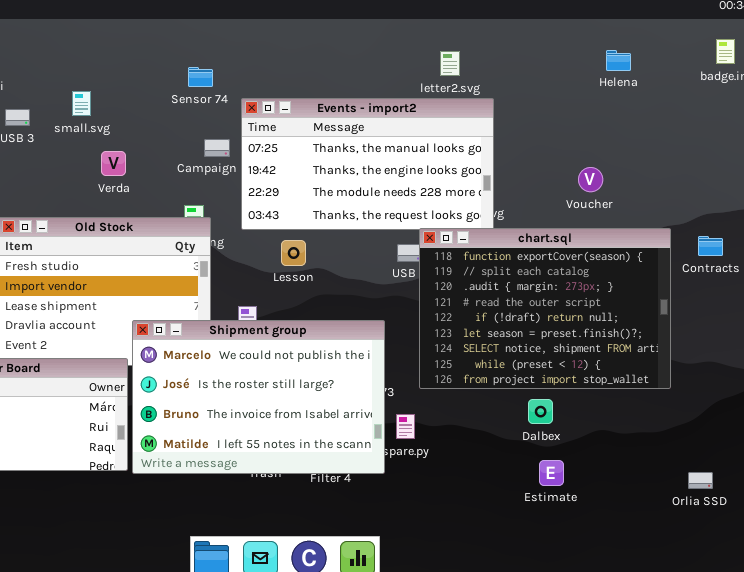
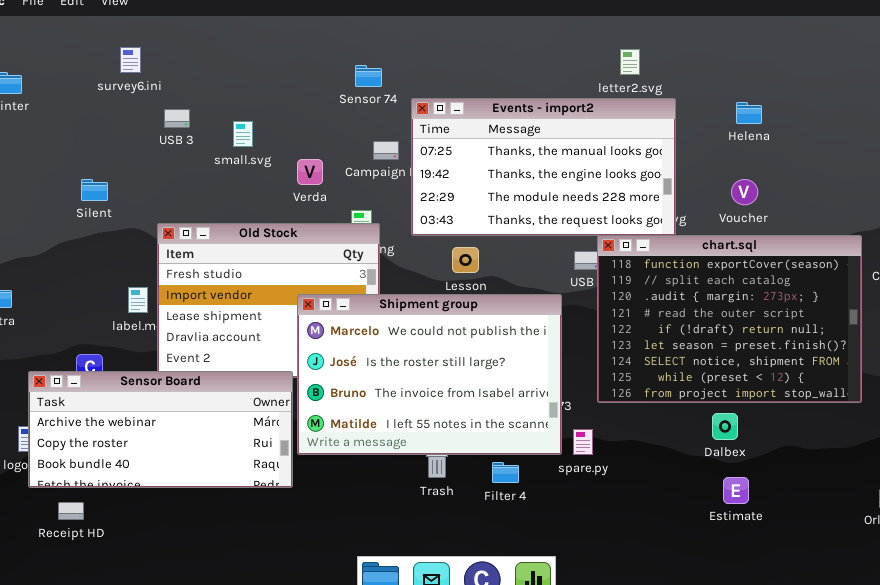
Helena: [606,50,631,71] -> [736,102,762,124], moved
small.svg: [72,91,91,116] -> [233,121,253,147], moved
Verda: [101,151,126,176] -> [297,159,323,185], moved
Voucher: [578,167,603,192] -> [731,179,758,205], moved
Shipment group: [132,320,385,474] -> [297,294,562,455], moved

